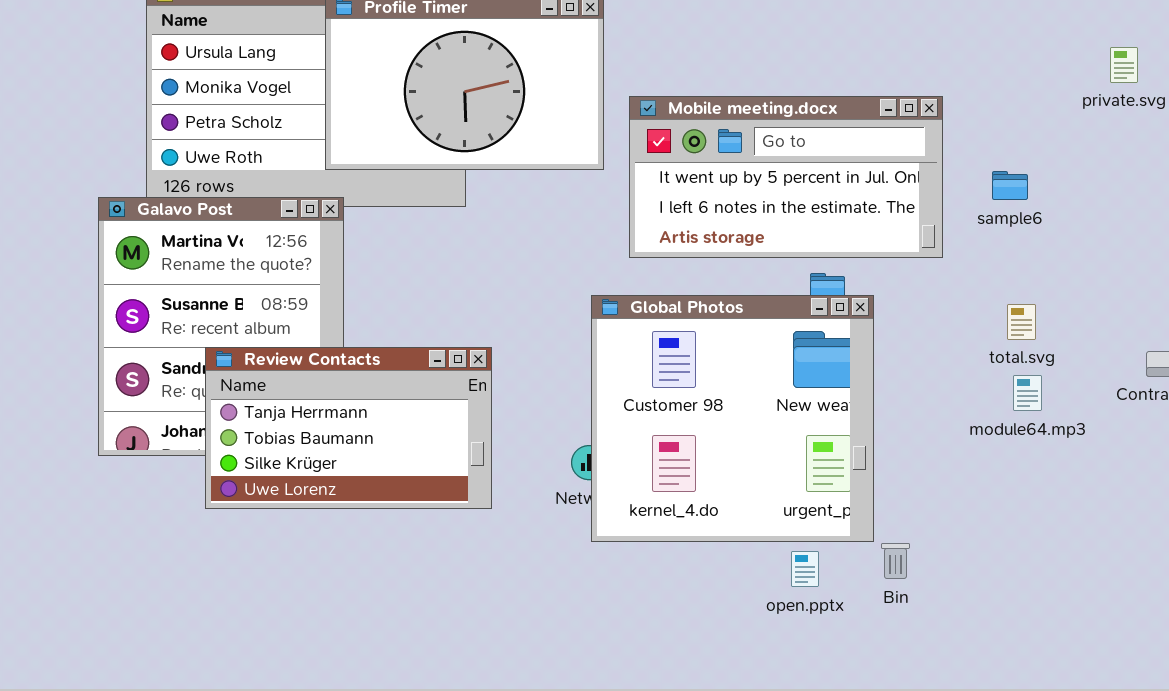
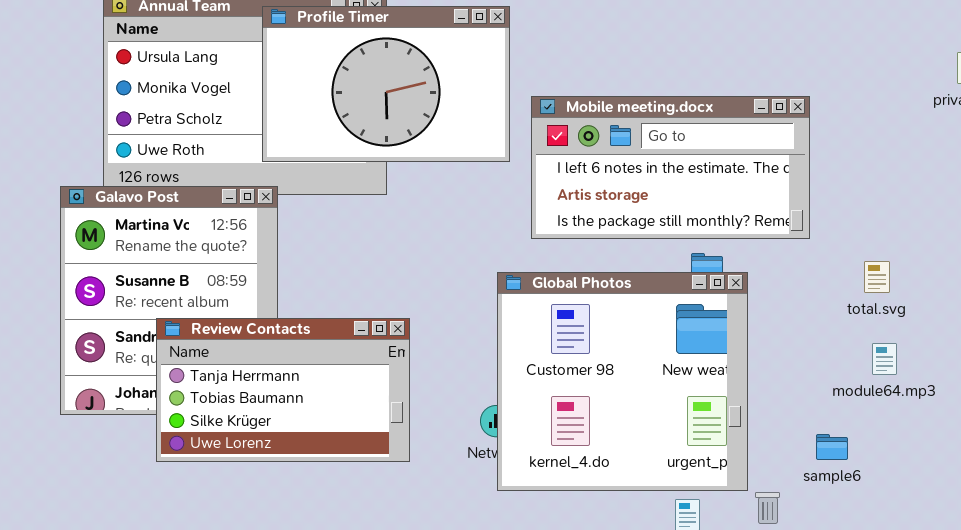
Mobile meeting.docx: [629,96,943,258] -> [531,96,810,239], scrolled down 1 row
sample6: [992,171,1028,200] -> [816,434,848,460], moved
total.svg: [1007,304,1036,340] -> [864,261,890,293], moved

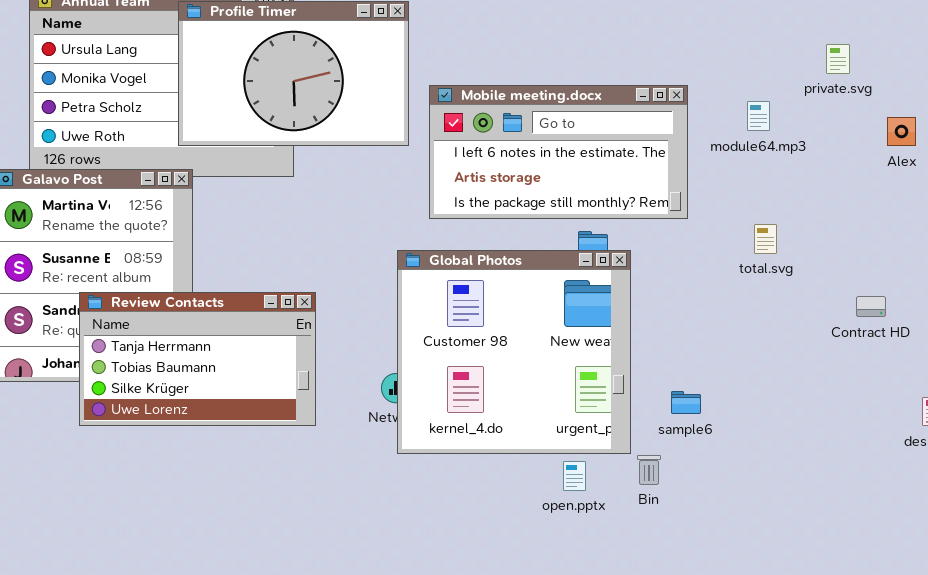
total.svg: [864,261,890,293] -> [754,224,777,254], moved
module64.mp3: [872,343,897,375] -> [747,101,770,131], moved
sample6: [816,434,848,460] -> [671,391,701,414], moved

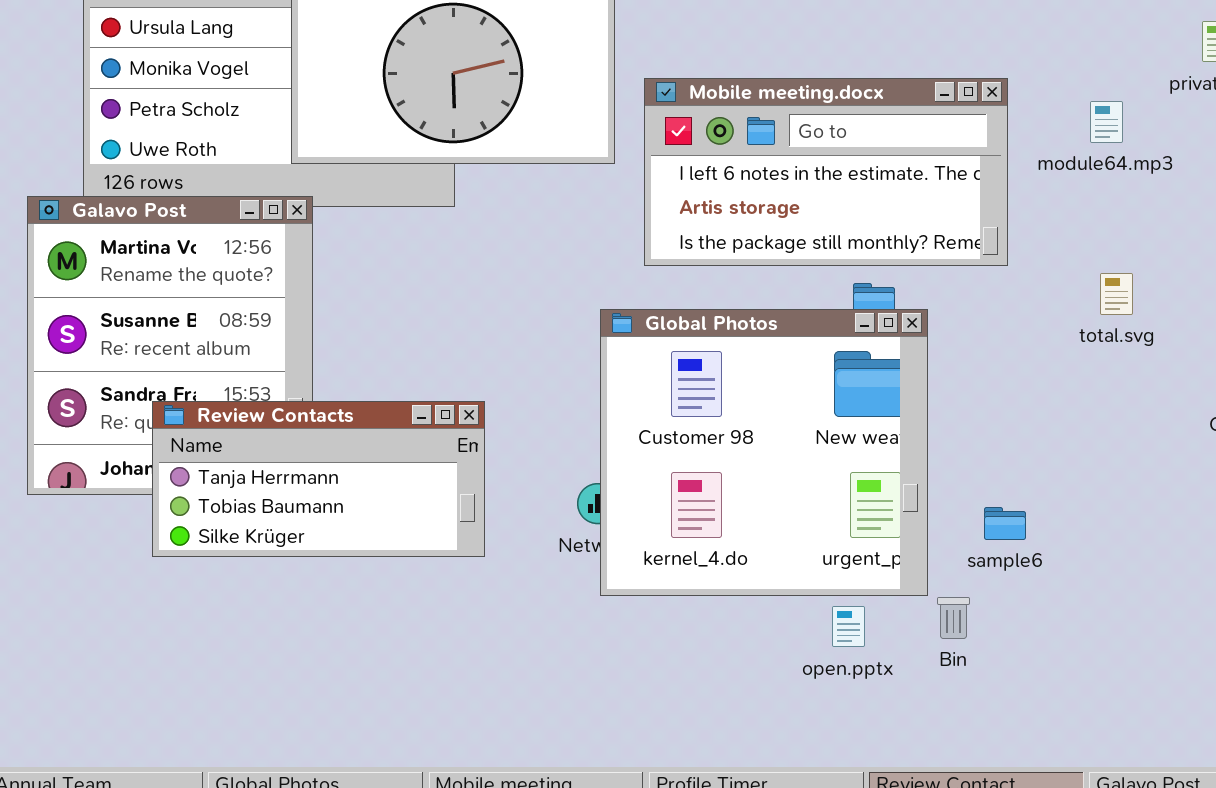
Review Contacts: [79,292,316,426] -> [152,401,485,557], resized

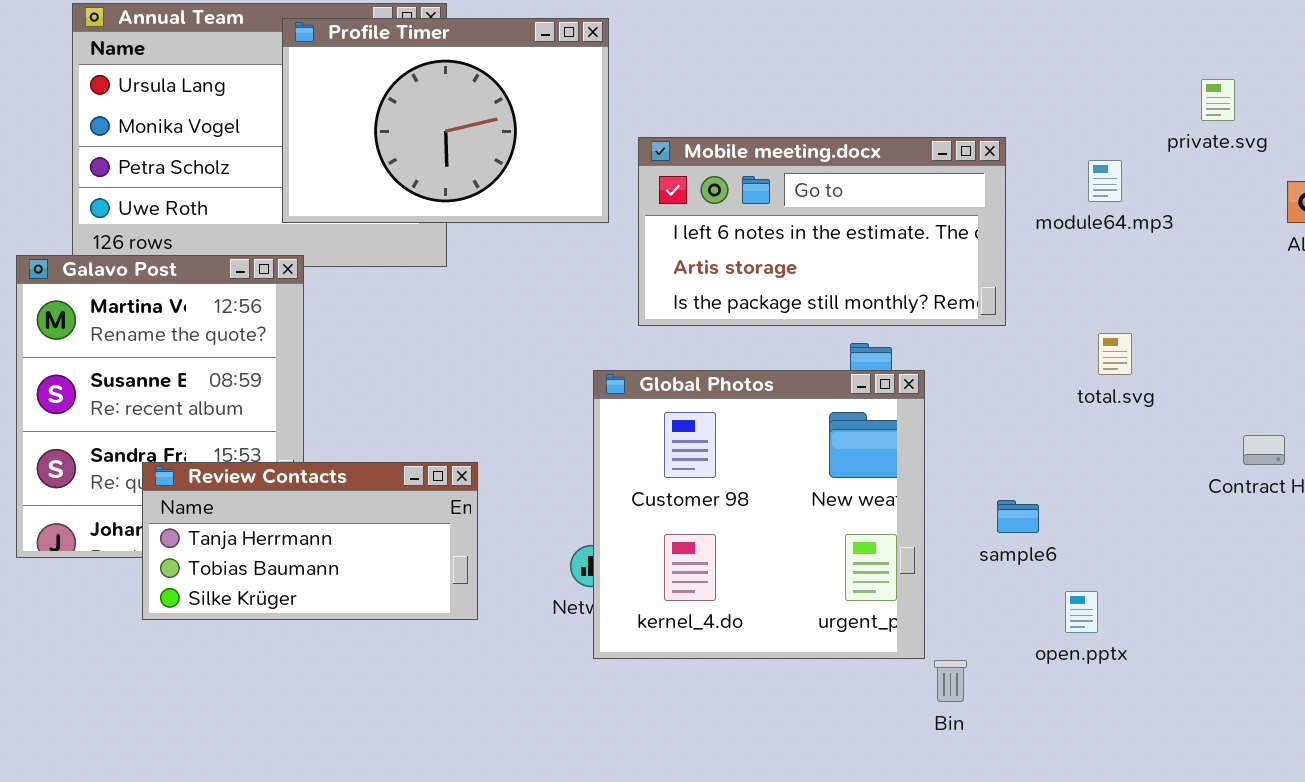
sample6: [984,507,1026,540] -> [997,500,1039,533], moved
open.pptx: [832,606,865,647] -> [1065,591,1098,633], moved

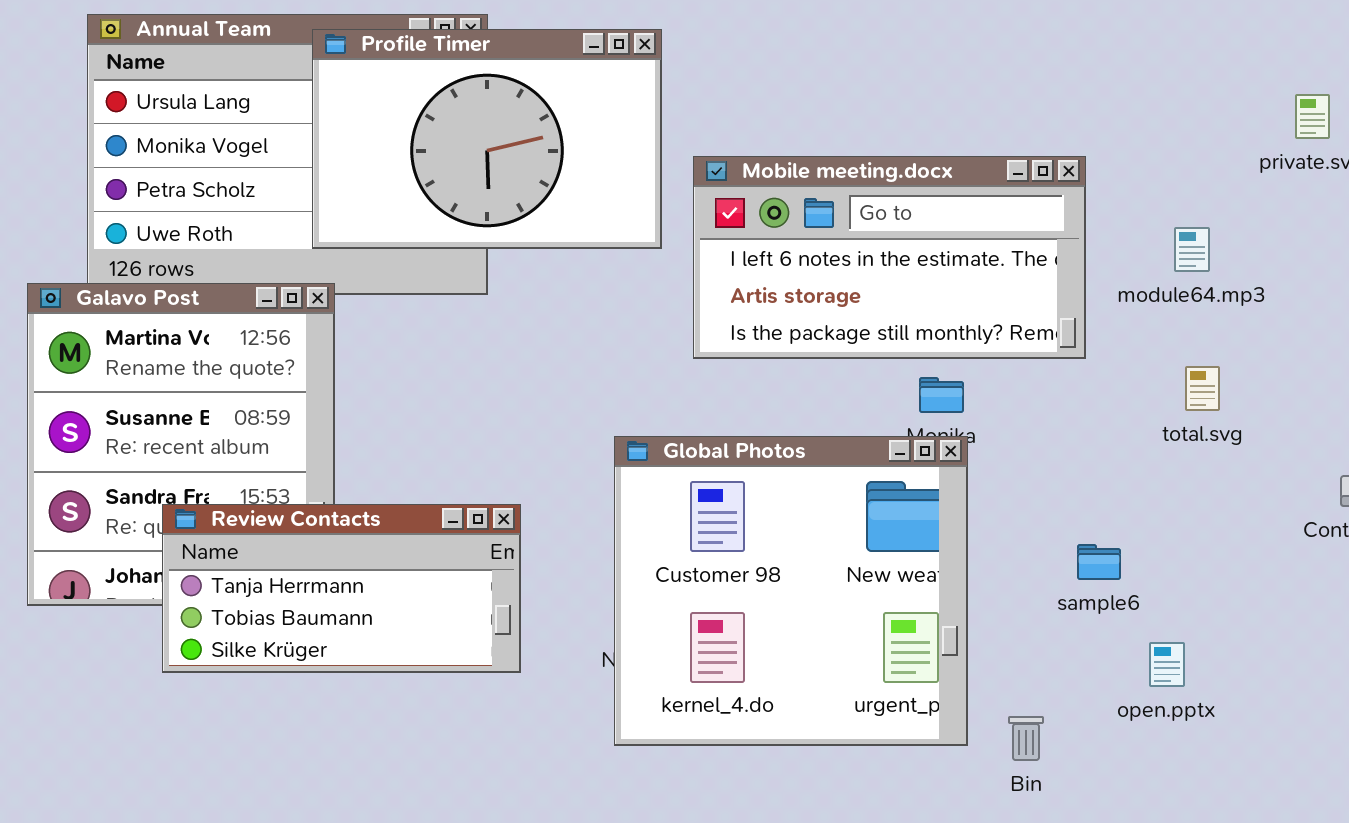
module64.mp3: [1088,160,1122,202] -> [1174,227,1210,272], moved
Global Photos: [593,370,925,659] -> [614,436,968,746], moved

